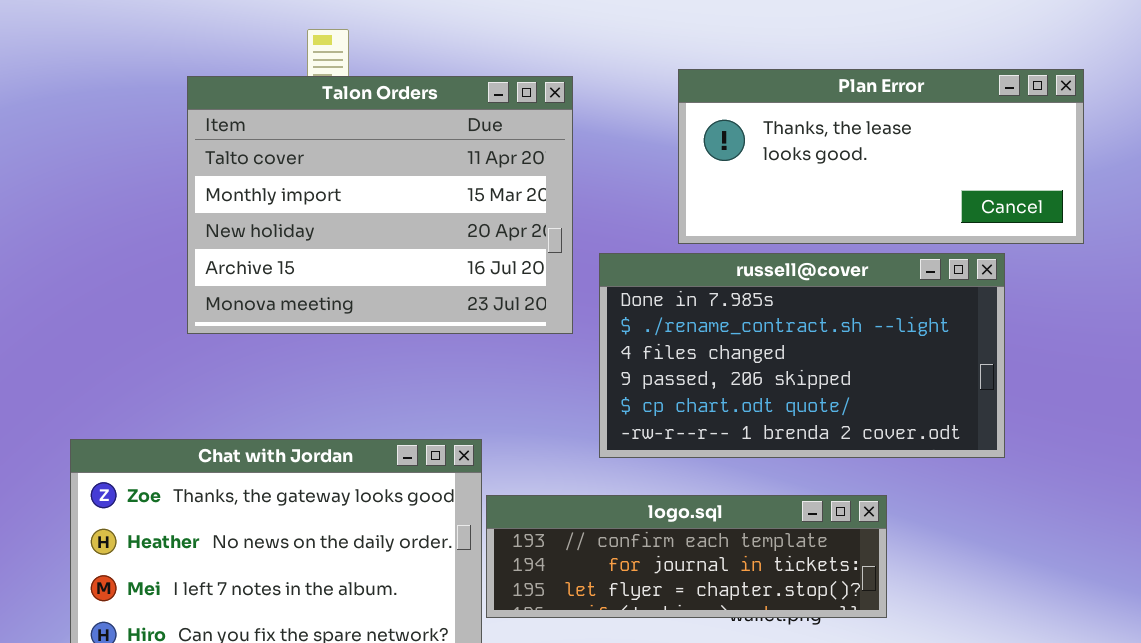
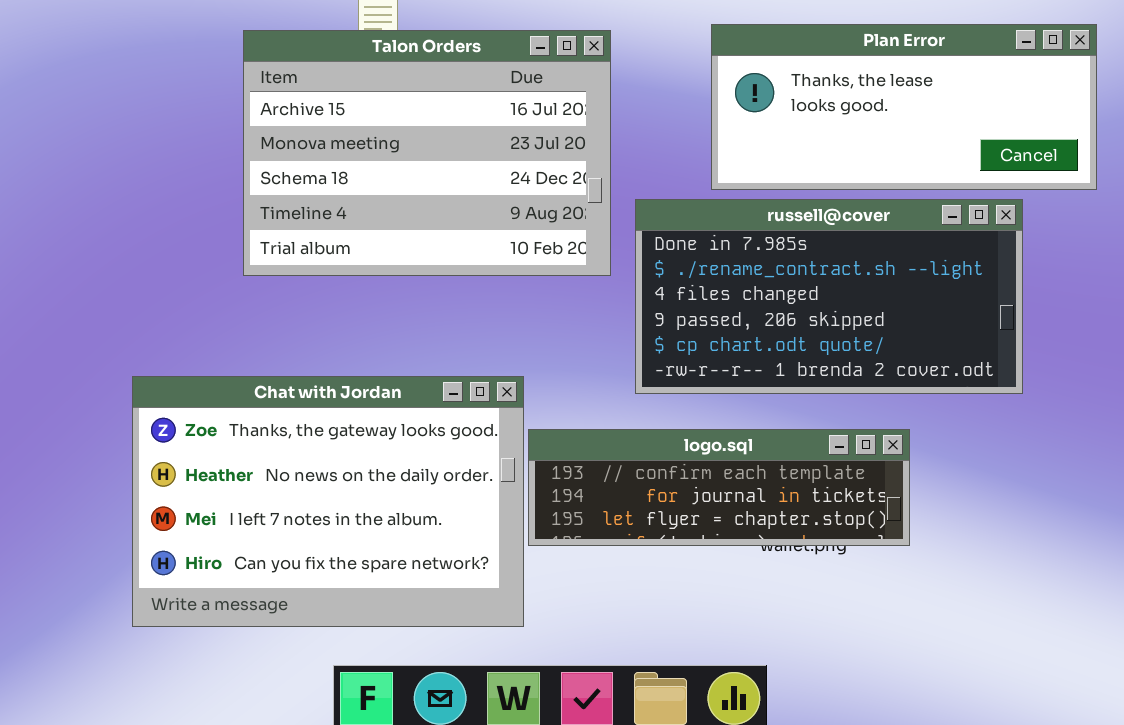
Talon Orders: [187,76,573,334] -> [243,30,611,276], scrolled down 3 rows

